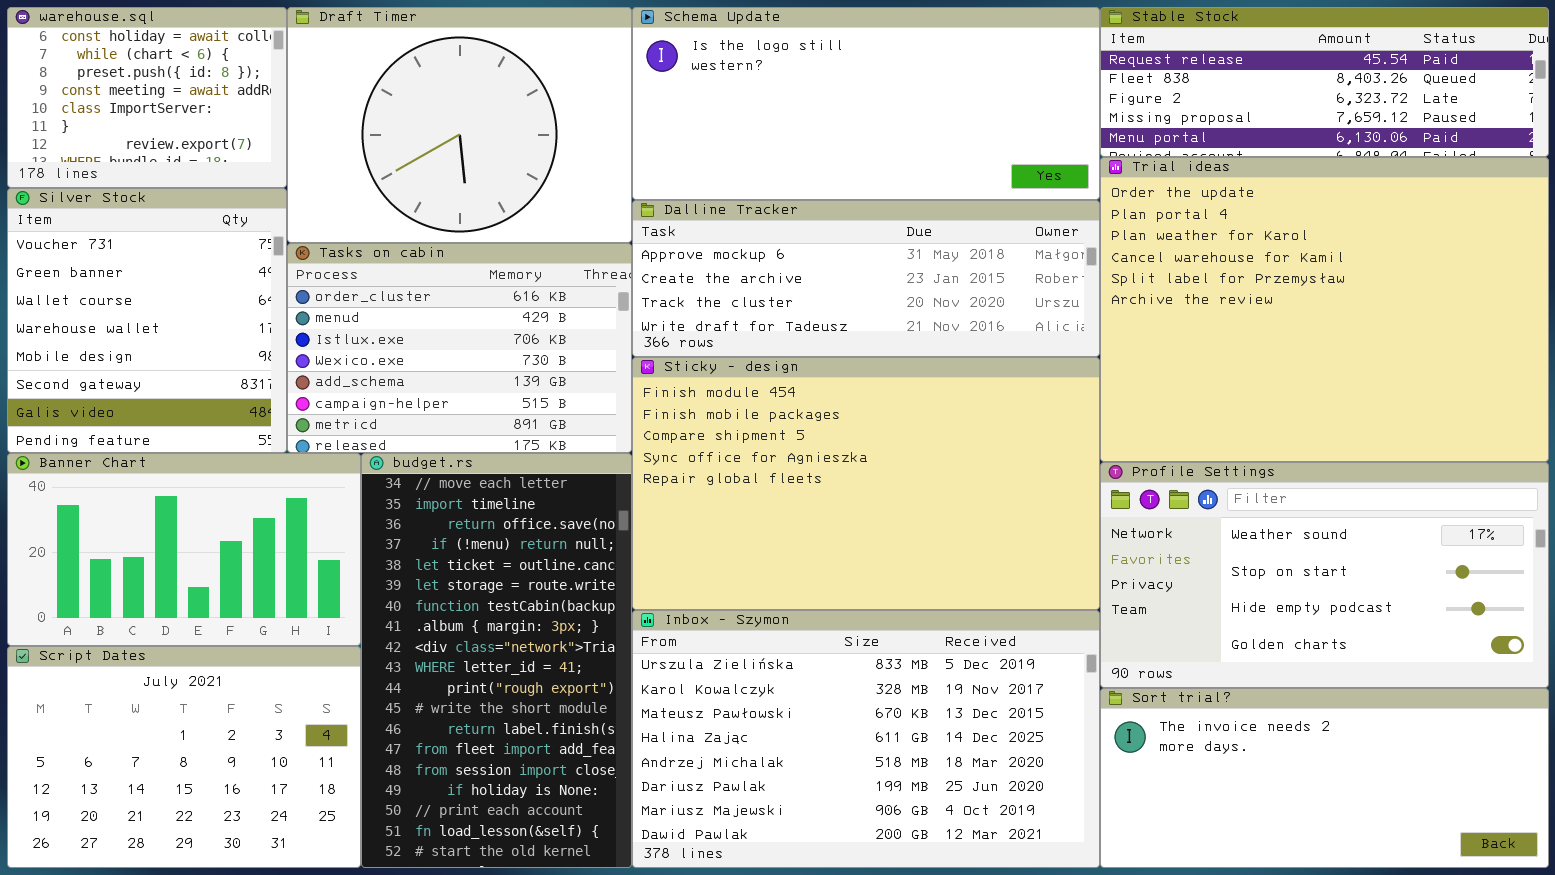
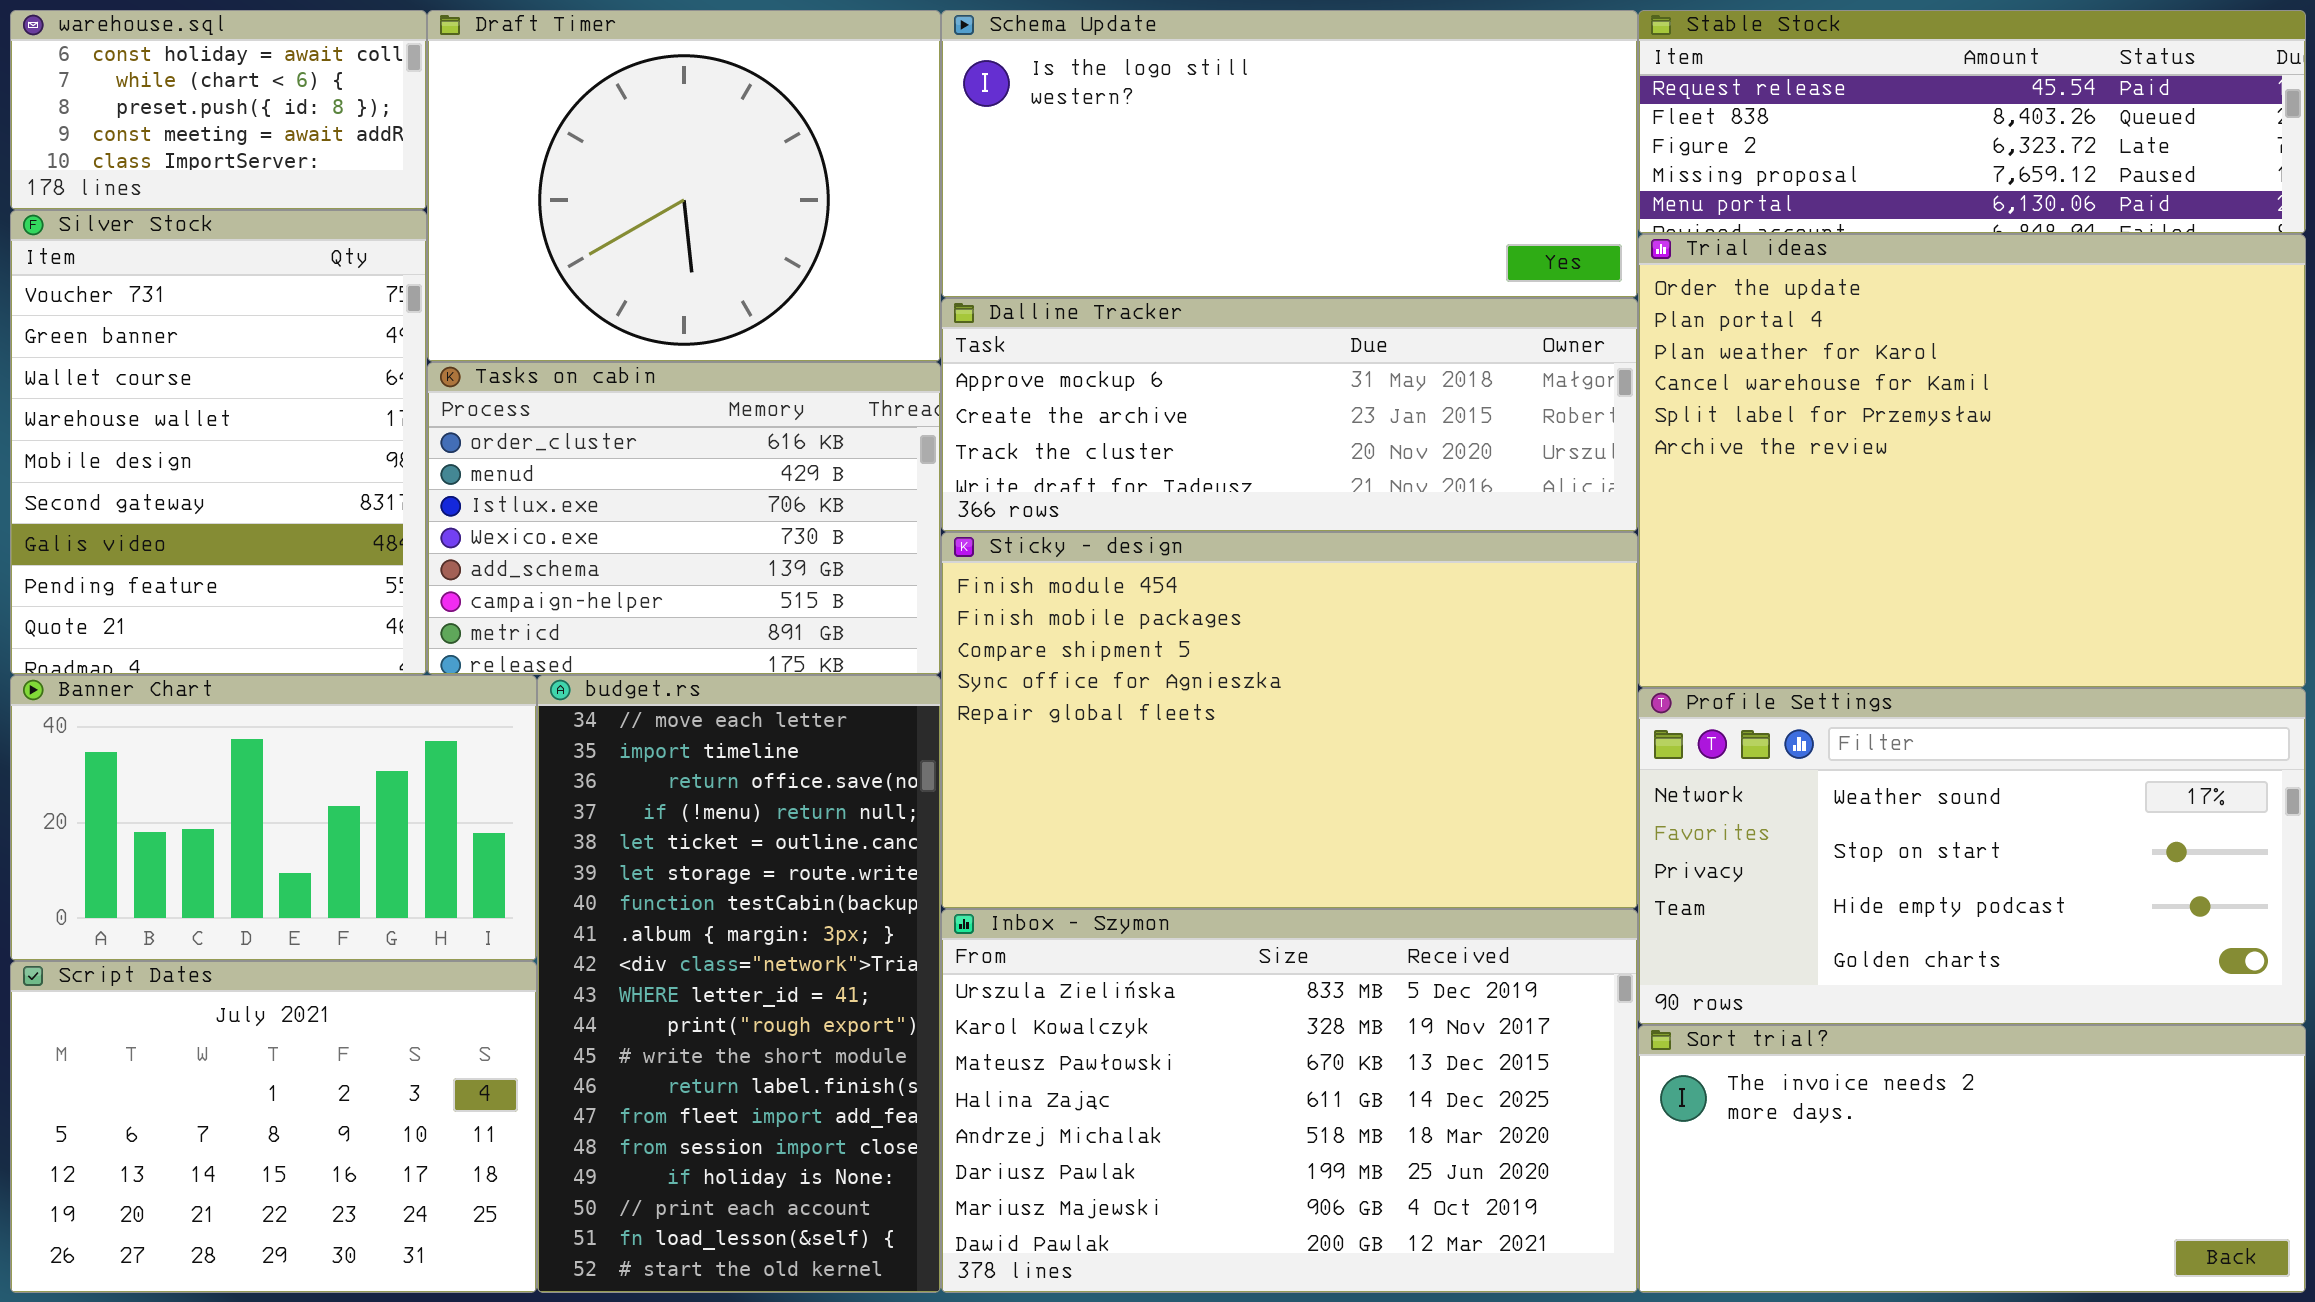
warehouse.sql: [7,7,287,188] -> [10,10,427,210], resized
Silver Stock: [7,188,287,453] -> [10,210,427,675], resized

